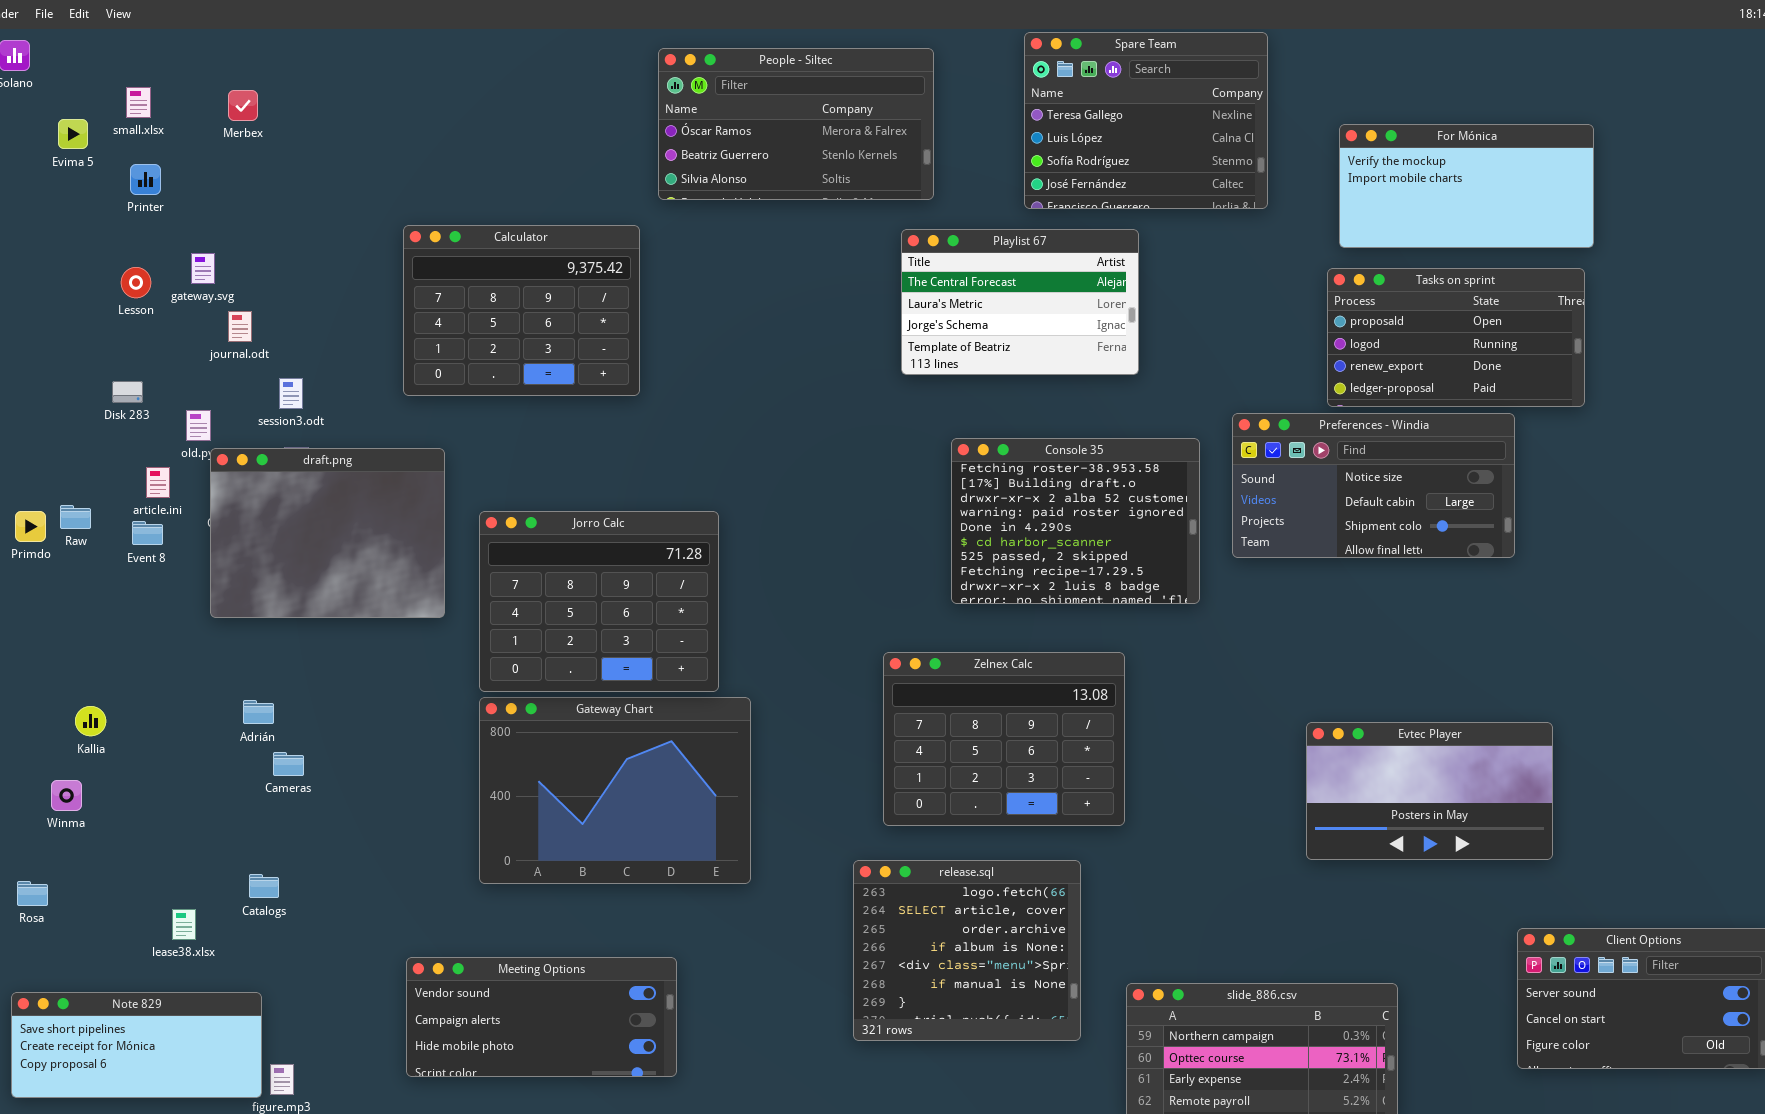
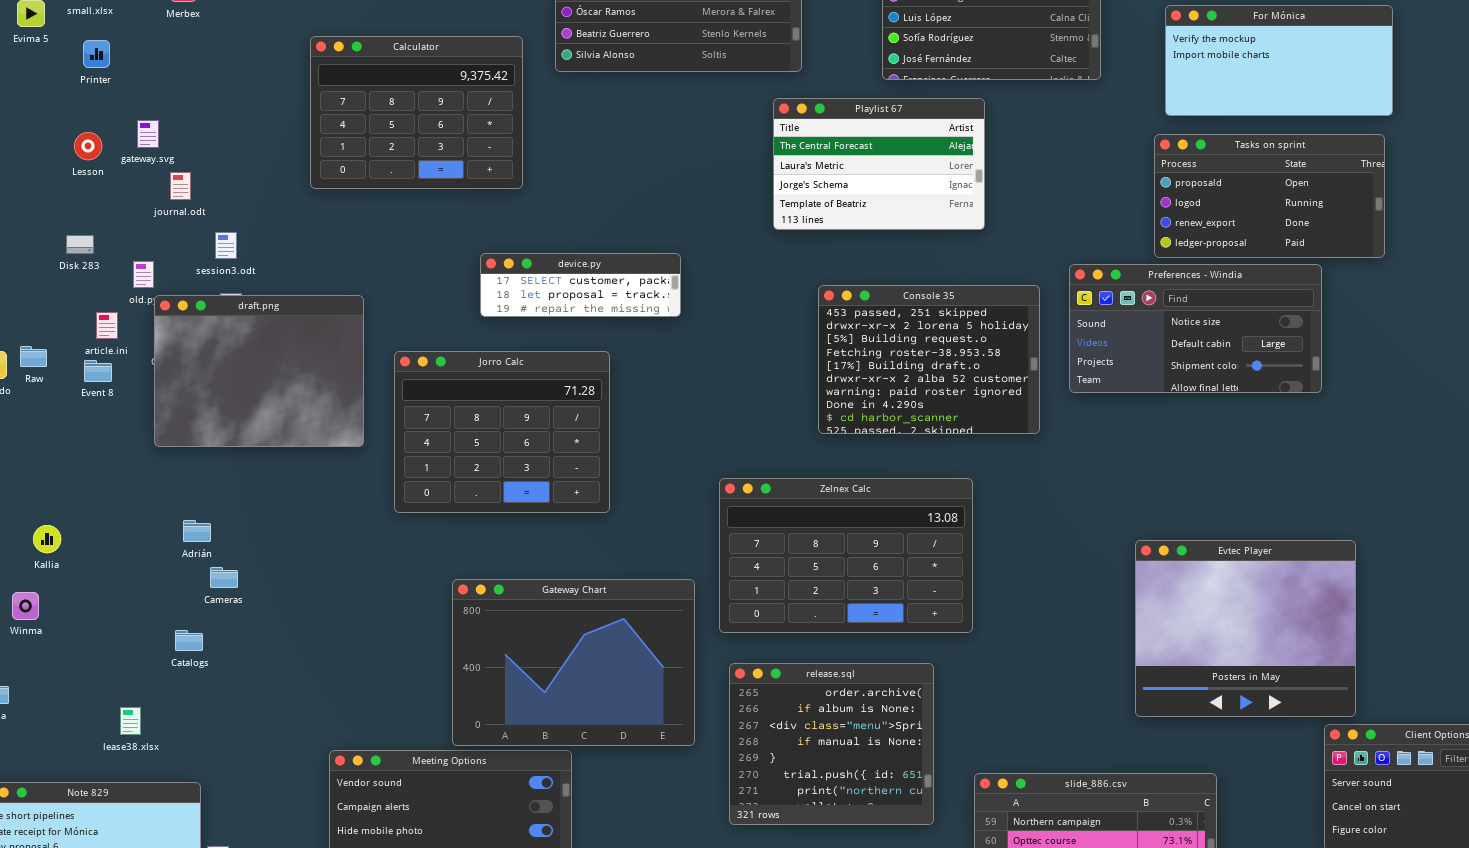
Calculator: [403,225,640,396] -> [310,36,523,189], moved
device.py: none -> [480,253,681,317], opened
Console 35: [951,438,1200,604] -> [818,285,1040,434], scrolled up 3 rows
Zelnex Calc: [883,652,1125,826] -> [719,478,973,633], resized
Gateway Chart: [479,697,751,884] -> [452,579,695,746], moved
Evtec Player: [1306,722,1553,860] -> [1135,540,1356,717], resized
release.sql: [853,860,1081,1041] -> [729,663,934,825], scrolled down 2 rows
Catalogs: [249,874,279,898] -> [175,630,203,651], moved

